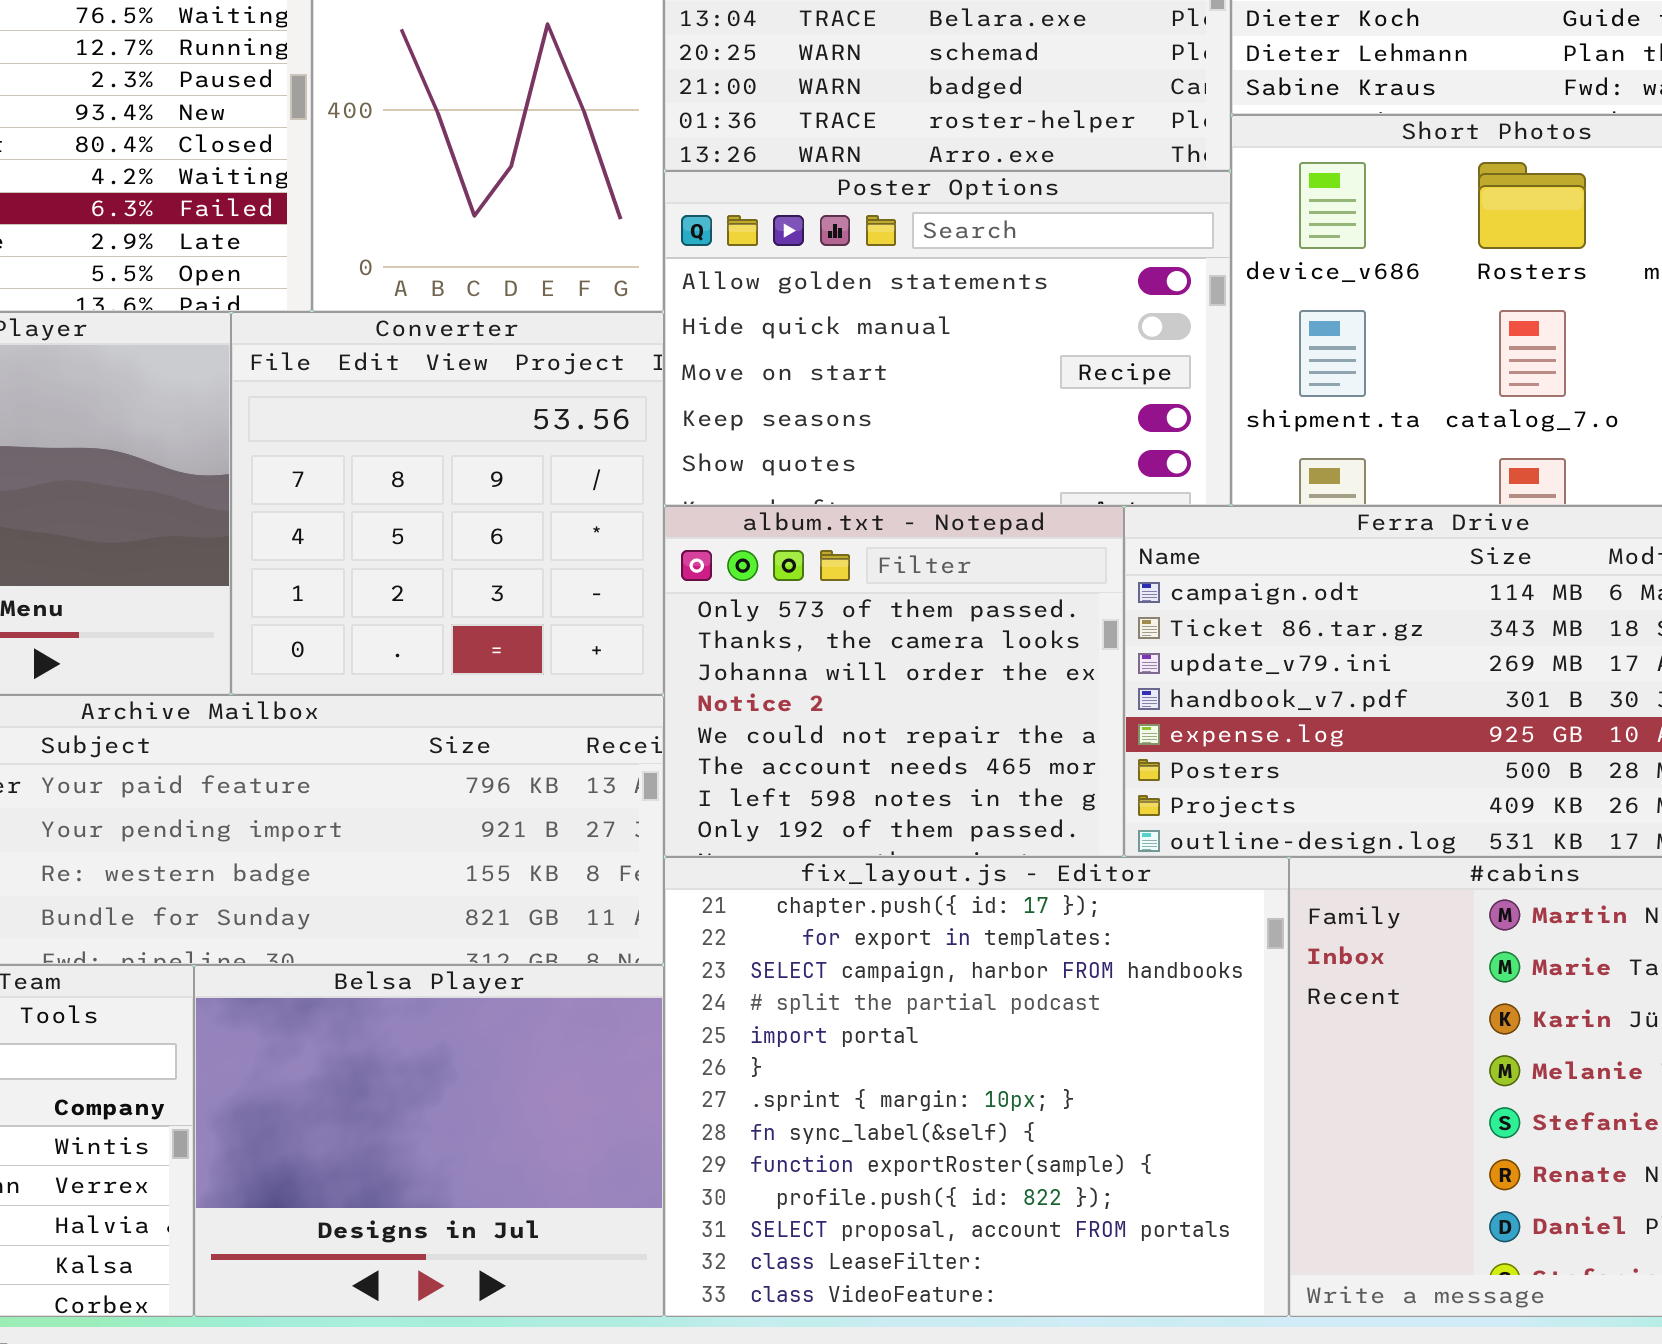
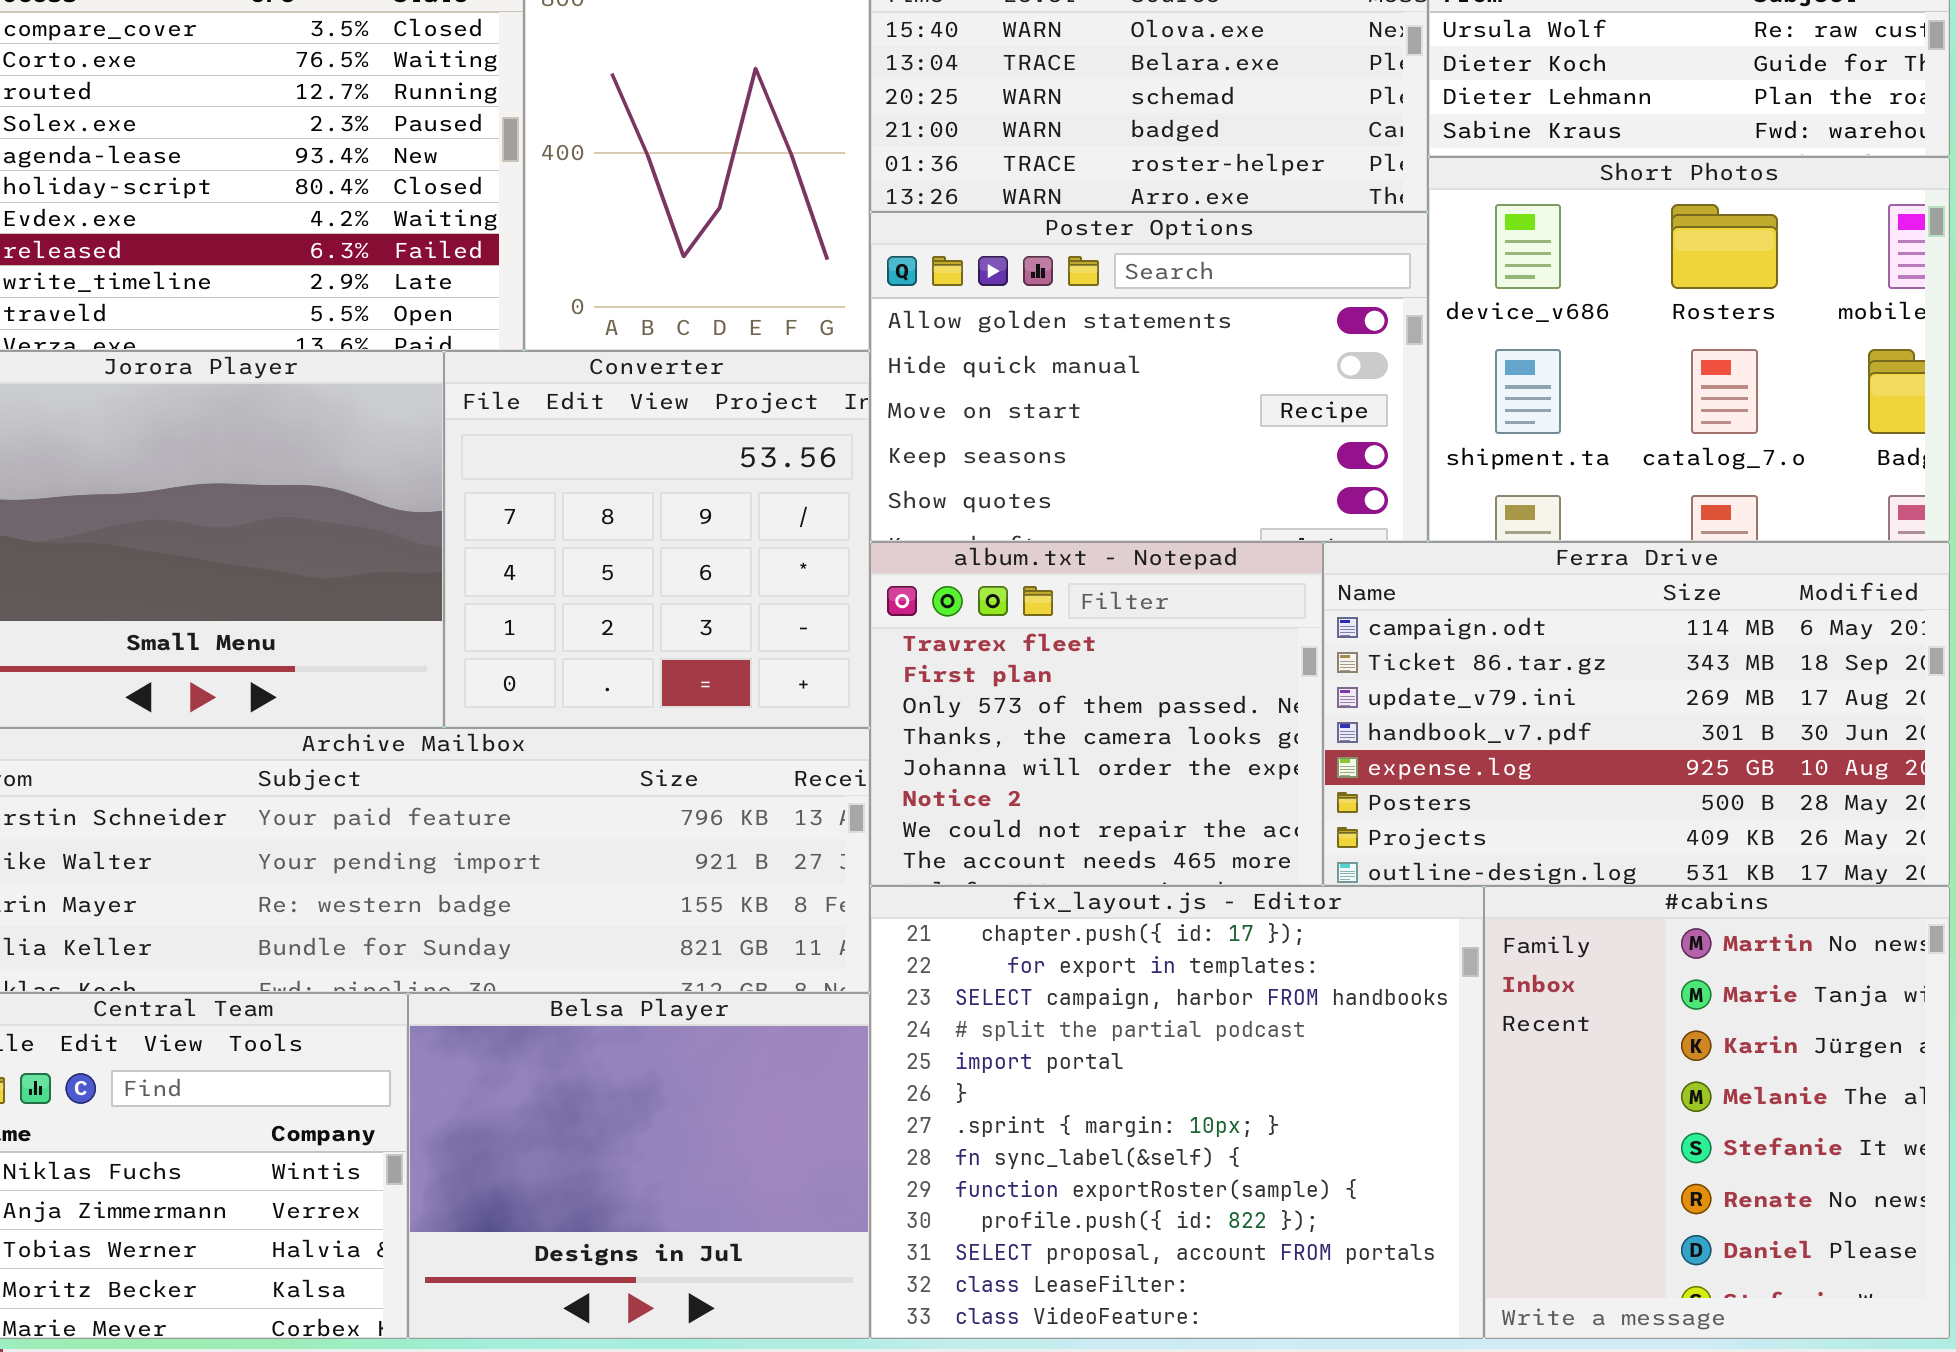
album.txt - Notepad: [664,506,1124,857] -> [870,542,1323,886], scrolled up 2 rows

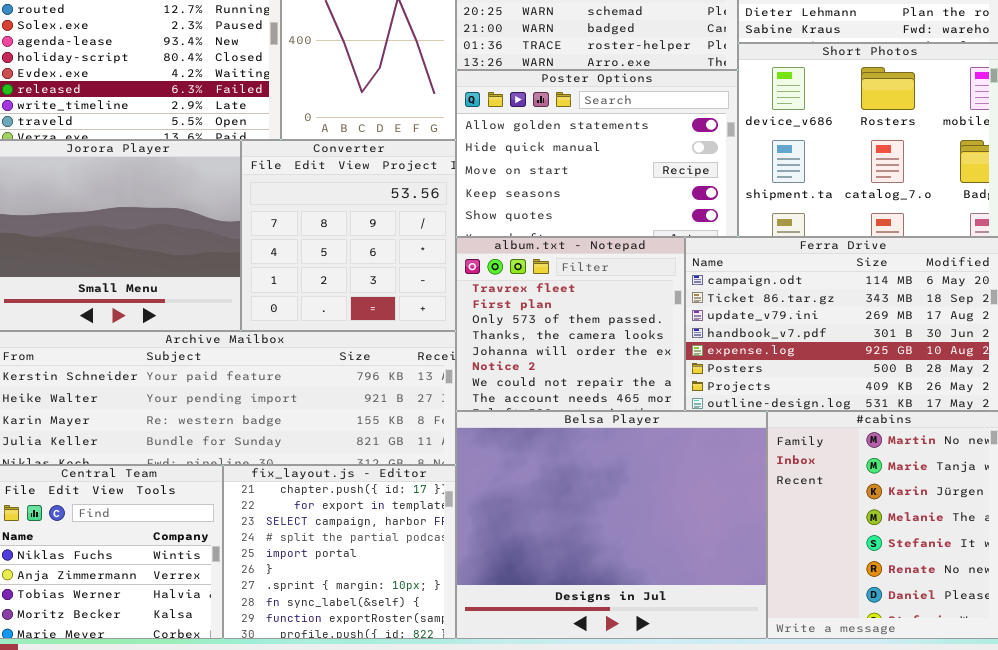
fix_layout.js - Editor: [870,886,1484,1339] -> [223,465,456,639], moved, resized
Belsa Player: [408,993,870,1339] -> [456,411,767,639], moved, resized

